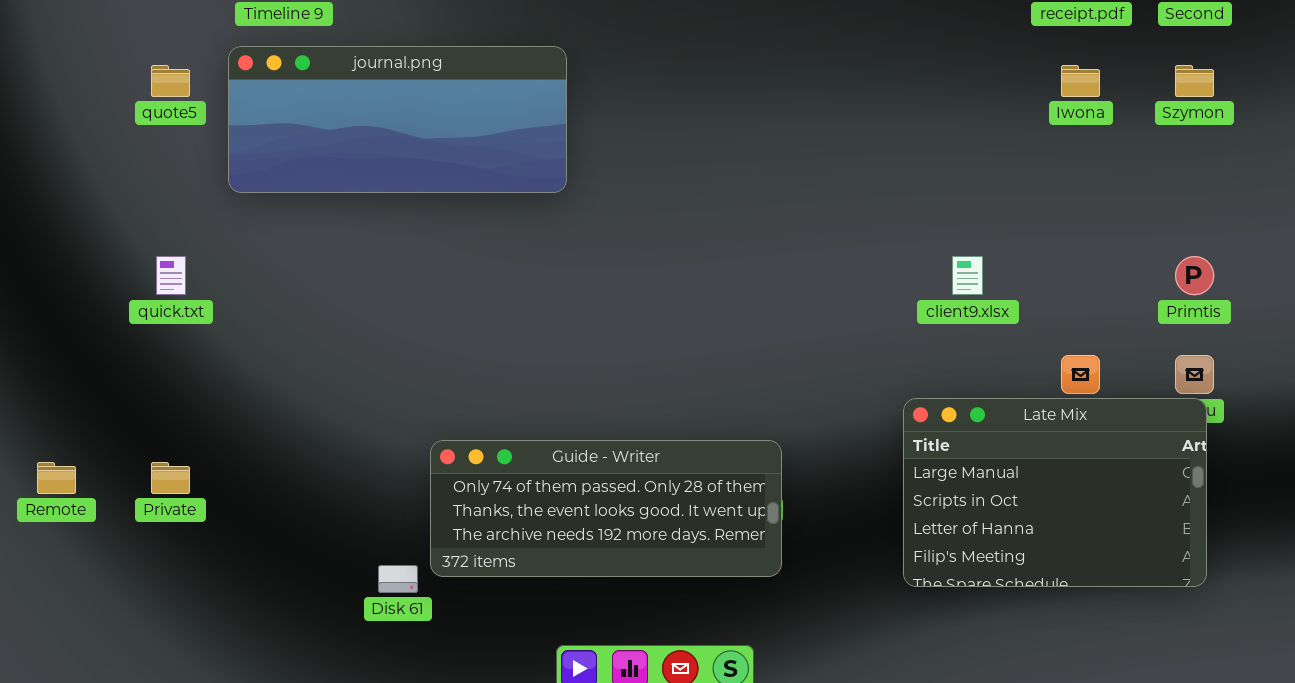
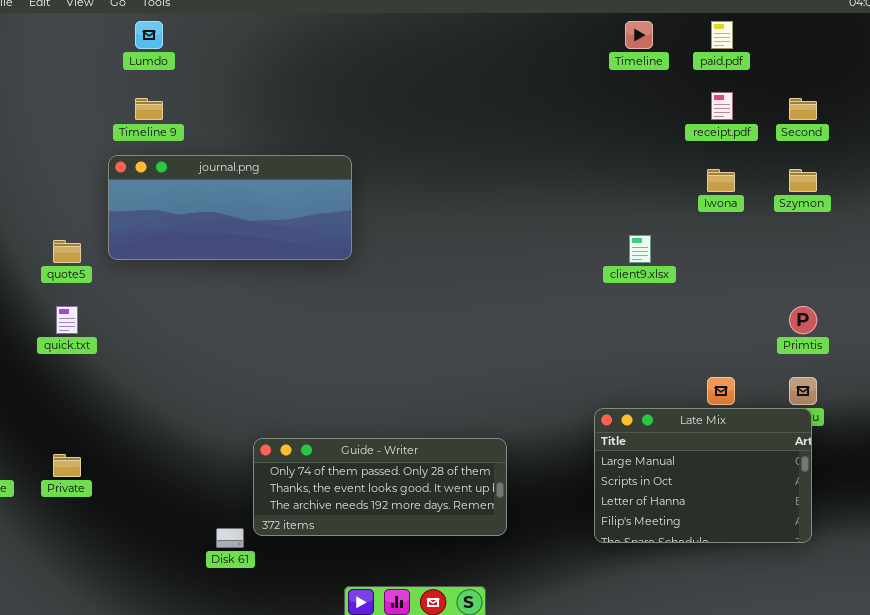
quote5: [151,65,190,97] -> [53,240,81,263], moved
client9.xlsx: [952,256,983,295] -> [629,235,651,263], moved

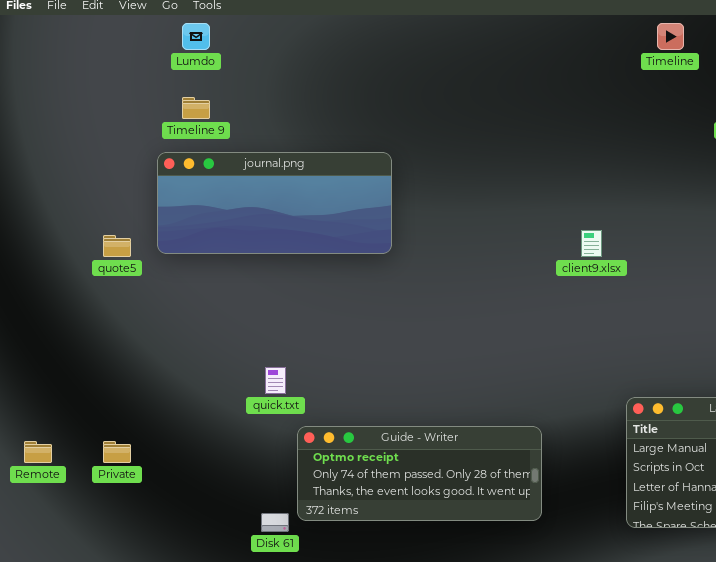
client9.xlsx: [629,235,651,263] -> [581,230,602,257], moved
quick.txt: [56,306,78,334] -> [265,367,286,394], moved
Guide - Writer: [253,438,507,536] -> [297,426,542,521], scrolled up 1 row

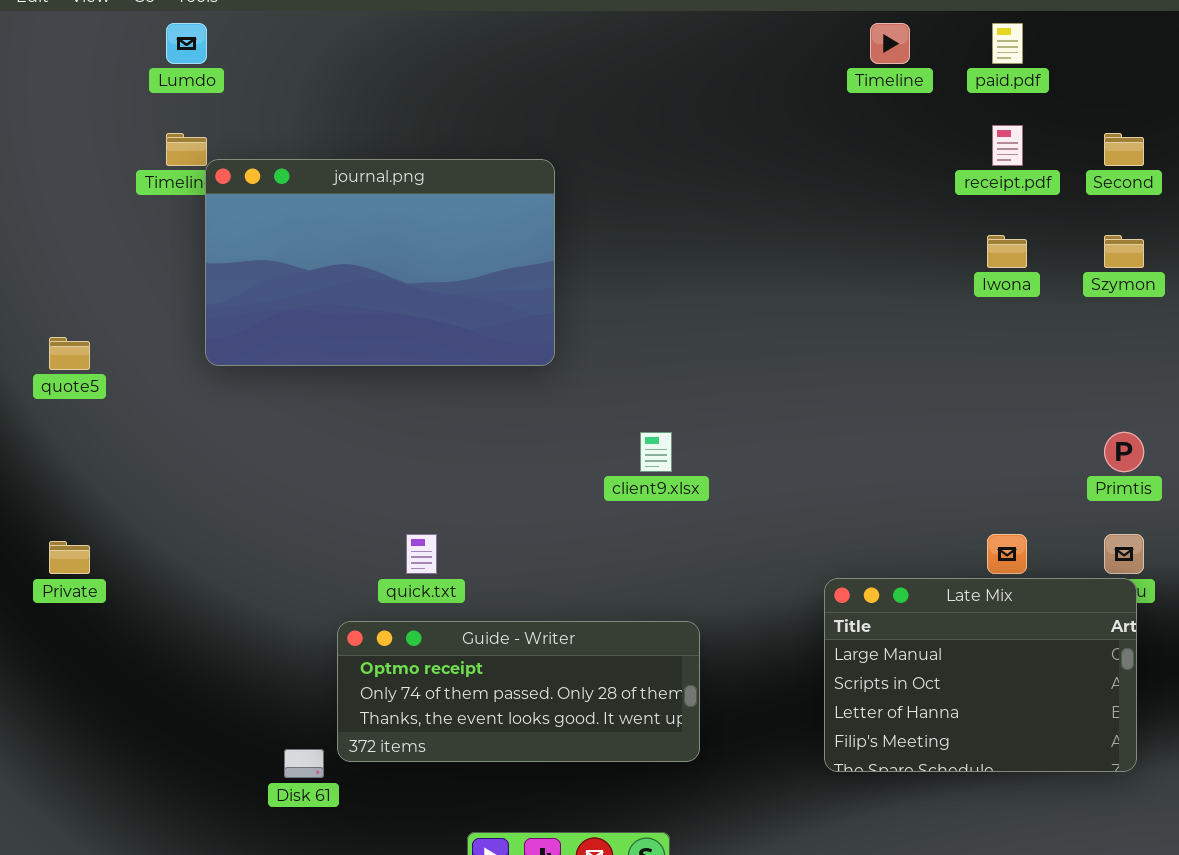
journal.png: [157,152,392,254] -> [205,159,555,366], moved, resized
client9.xlsx: [581,230,602,257] -> [640,432,672,472], moved
quick.txt: [265,367,286,394] -> [406,534,437,574], moved
Private: [103,441,131,463] -> [49,541,90,574], moved

